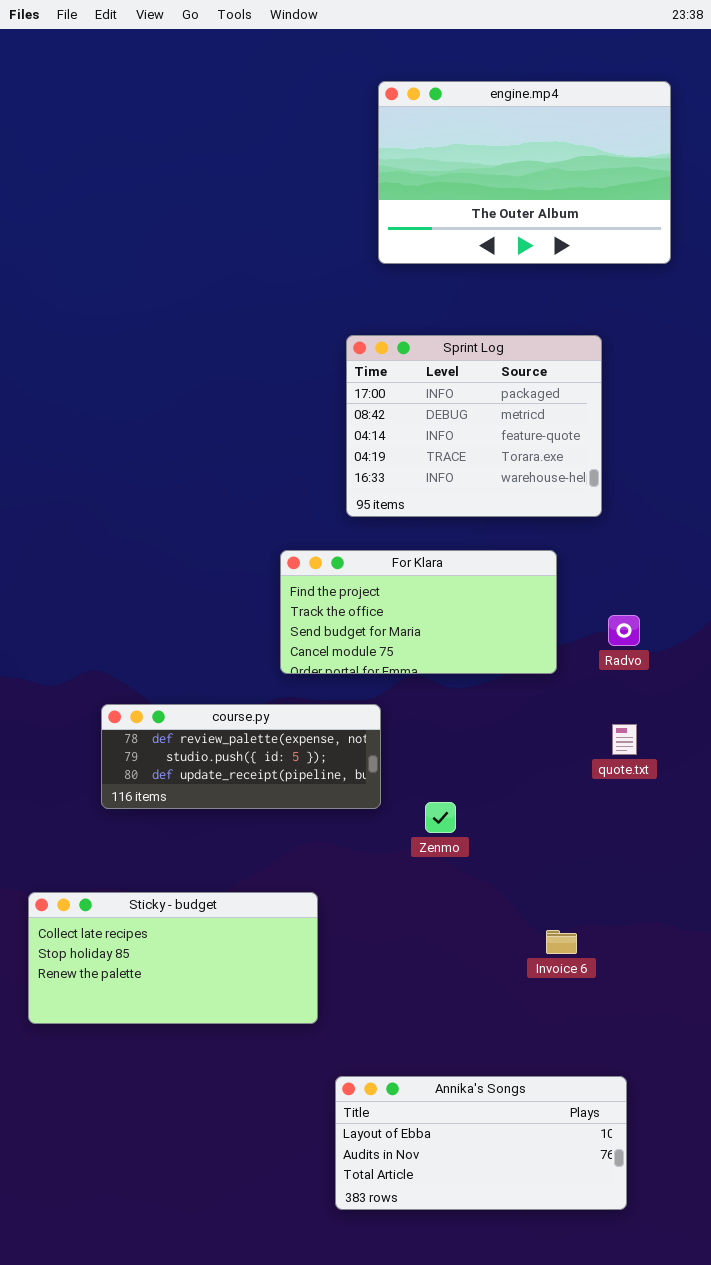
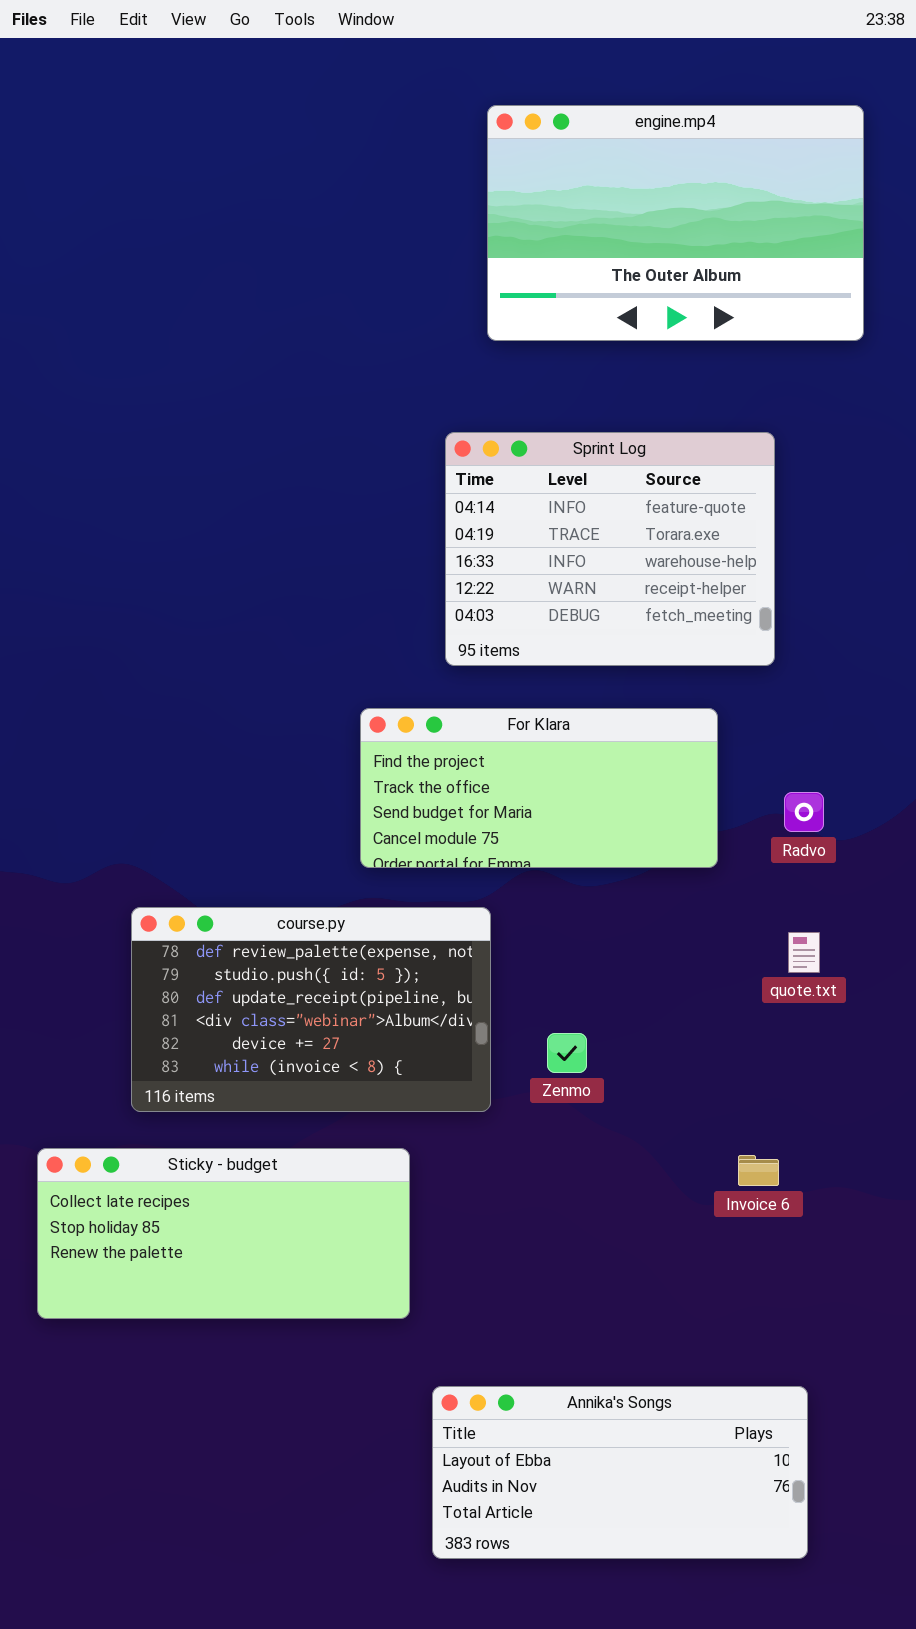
Sprint Log: [346,335,602,517] -> [445,432,775,666], scrolled down 2 rows
course.py: [101,704,381,809] -> [131,907,491,1112], resized
Invoice 6: [546,930,577,954] -> [738,1155,779,1186], moved

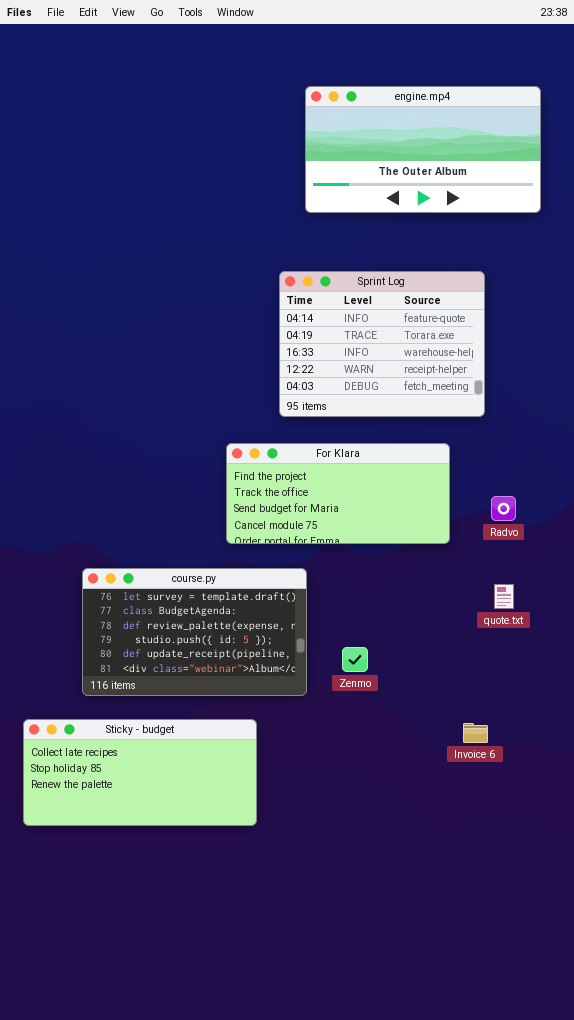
engine.mp4: [487,105,864,341] -> [305,86,541,213], resized
course.py: [131,907,491,1112] -> [82,568,307,696], scrolled up 2 rows
Annika's Songs: [432,1386,808,1559] -> none, closed

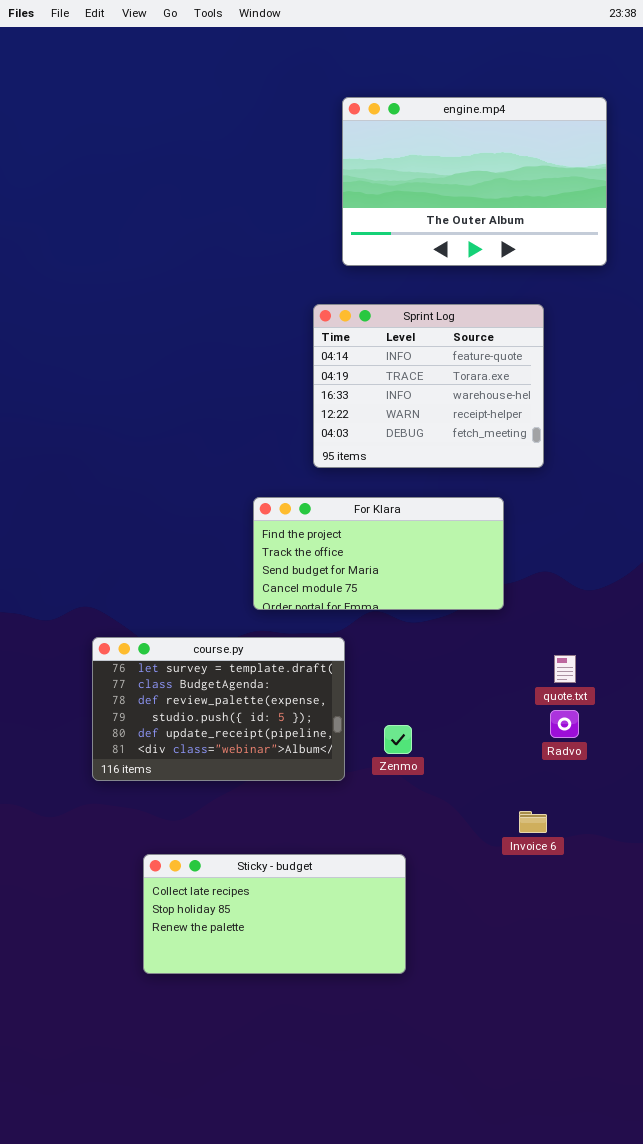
engine.mp4: [305,86,541,213] -> [342,97,607,266], resized
Radvo: [491,496,516,521] -> [550,710,579,738], moved
Sticky - budget: [23,719,257,826] -> [143,854,406,974], moved

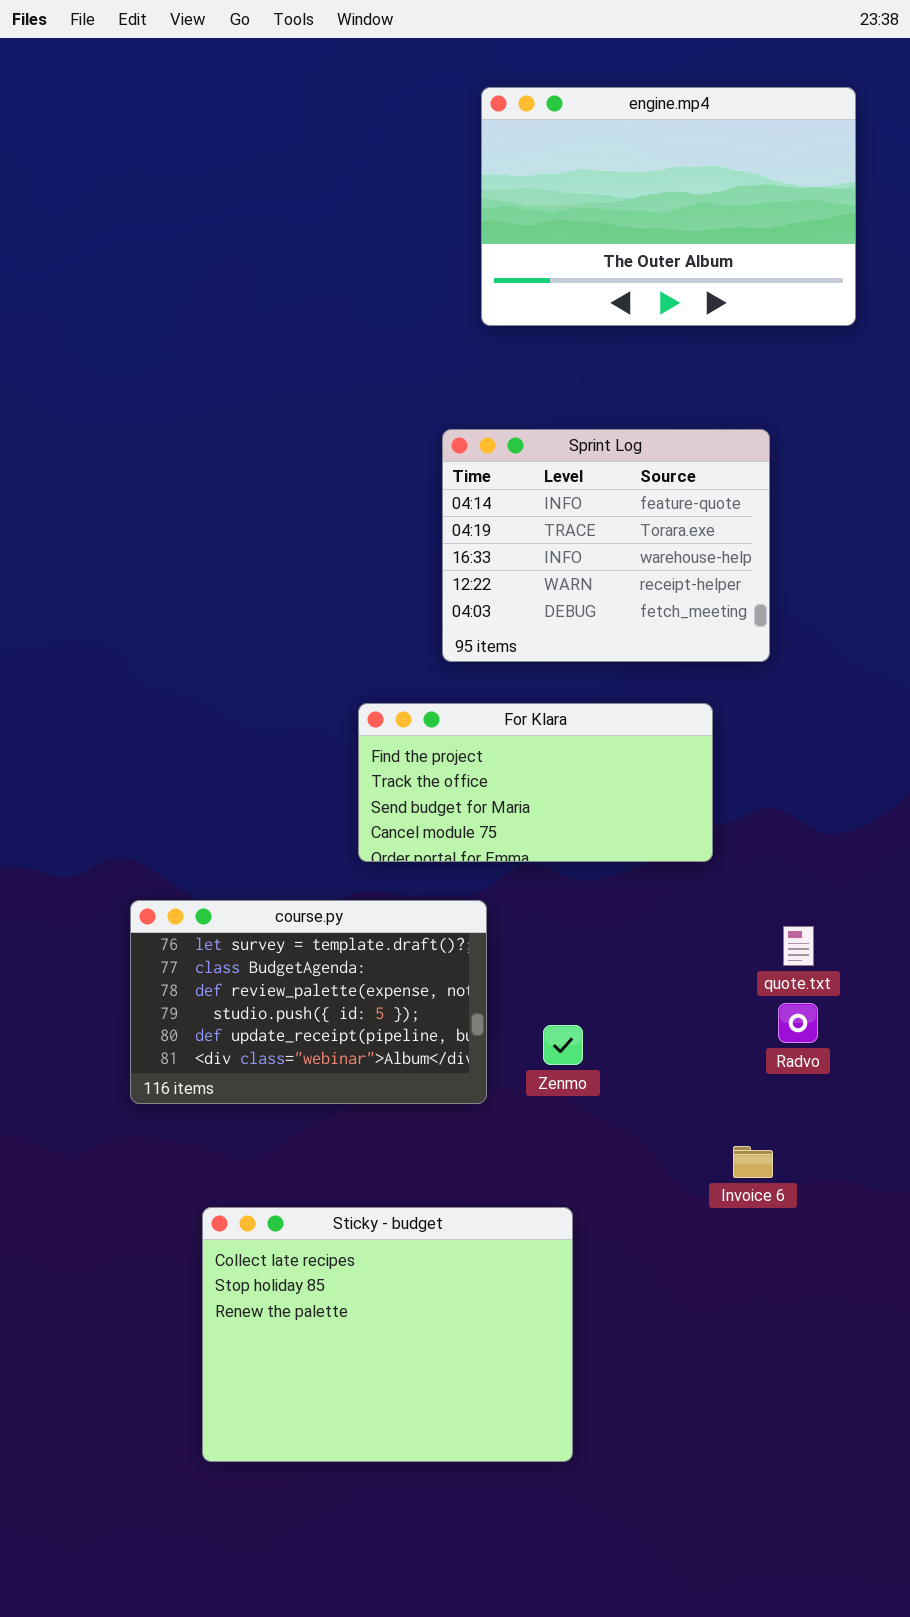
engine.mp4: [342,97,607,266] -> [481,87,856,326], moved
Sticky - budget: [143,854,406,974] -> [202,1207,573,1462], resized

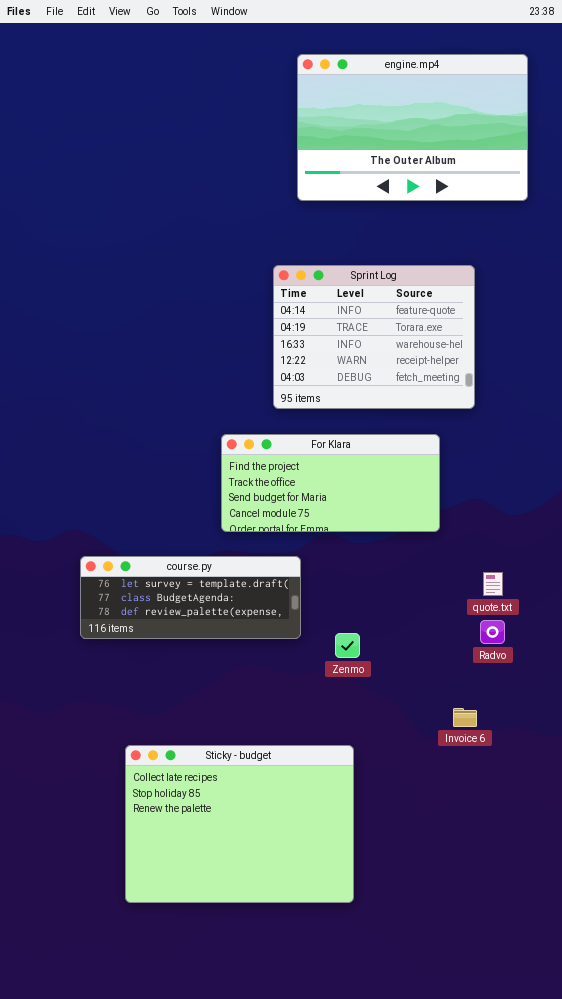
course.py: [130,900,487,1104] -> [80,556,301,639], resized

